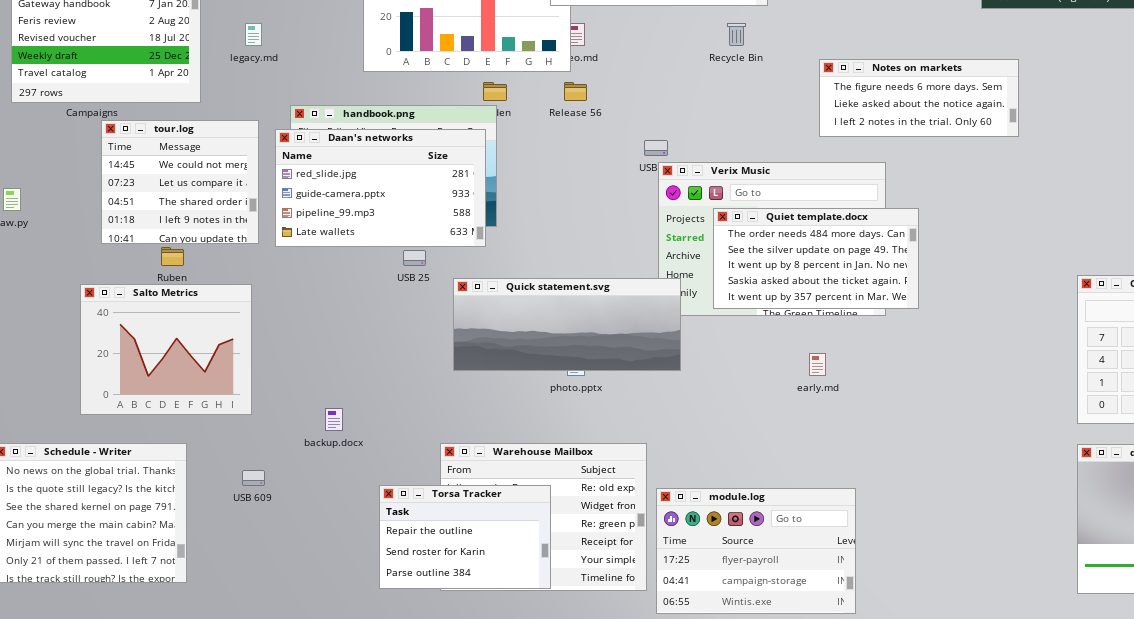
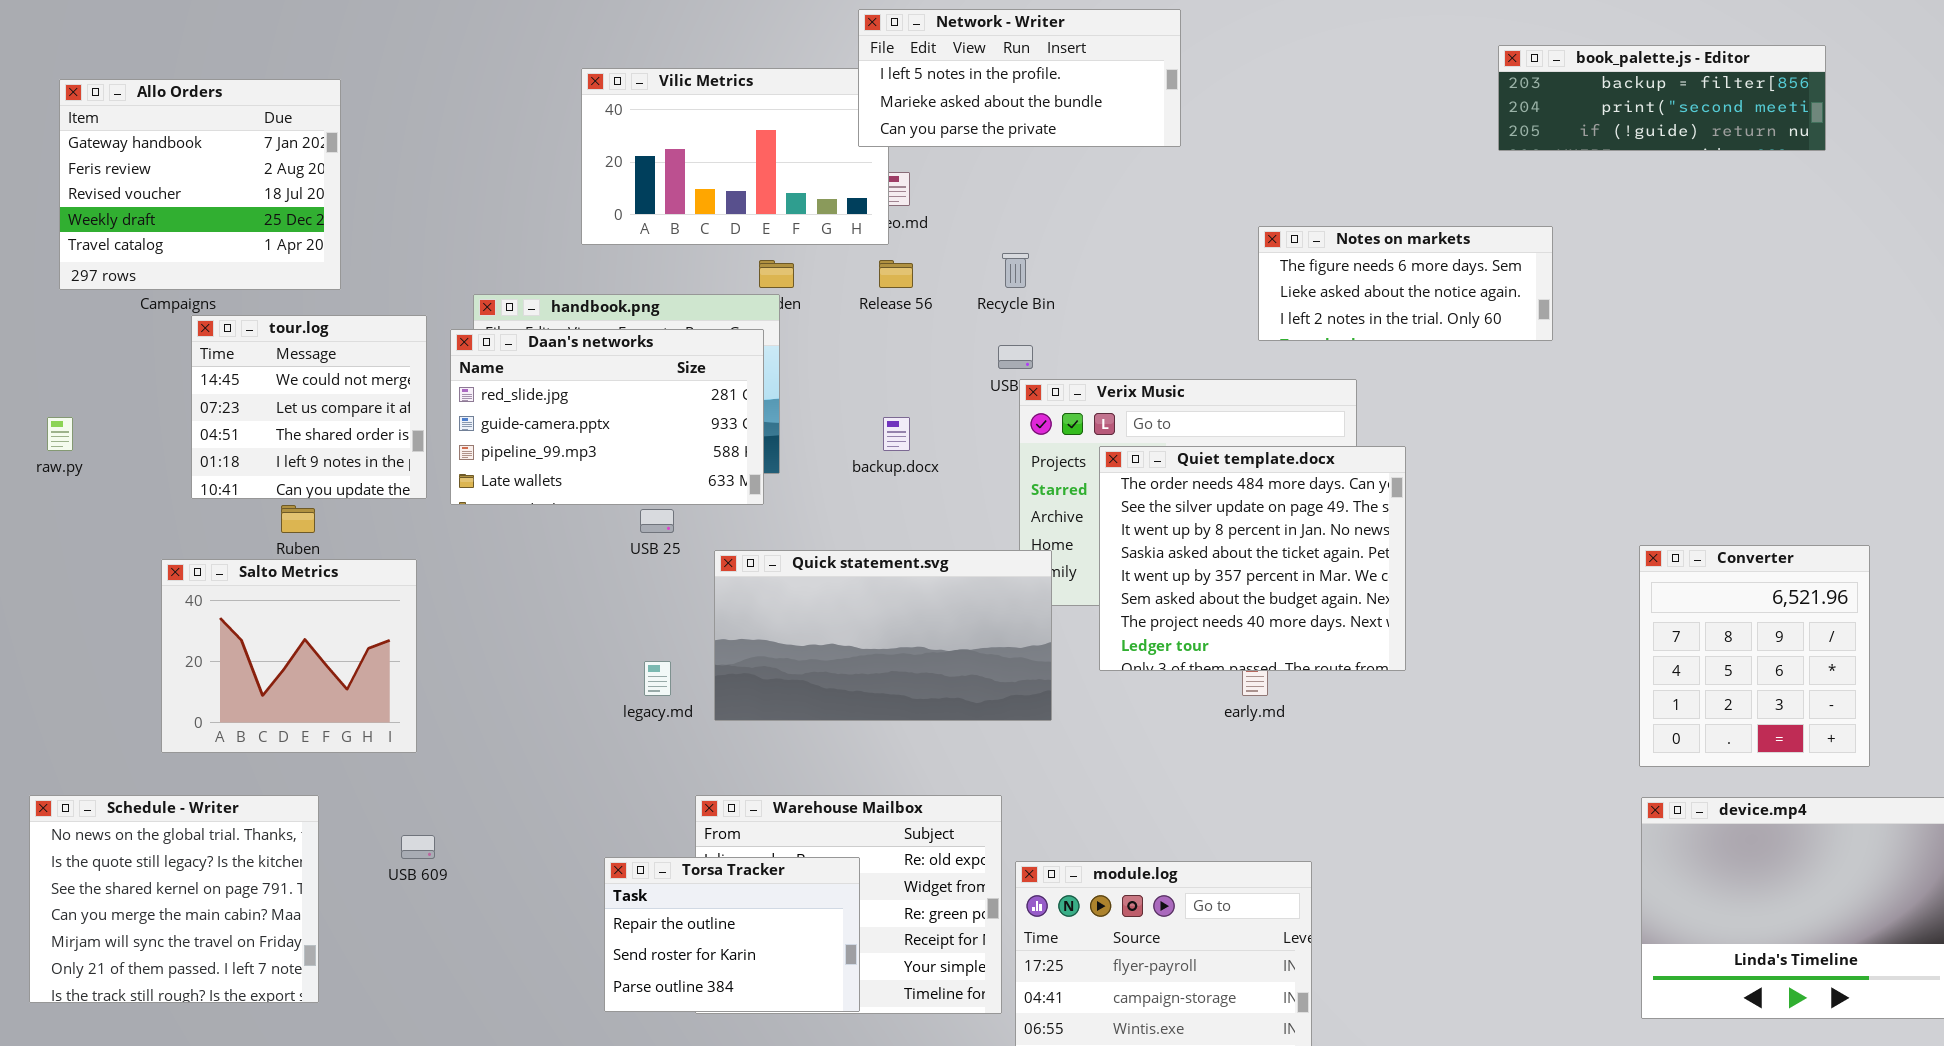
legacy.md: [245,23,262,46] -> [644,661,671,696], moved
Recycle Bin: [727,23,746,46] -> [1002,253,1029,288], moved
Quiet template.docx: [713,208,919,309] -> [1099,446,1406,671], resized
Quick statement.svg: [453,278,681,371] -> [714,550,1052,721], resized
backup.docx: [325,408,343,431] -> [883,417,910,451], moved

